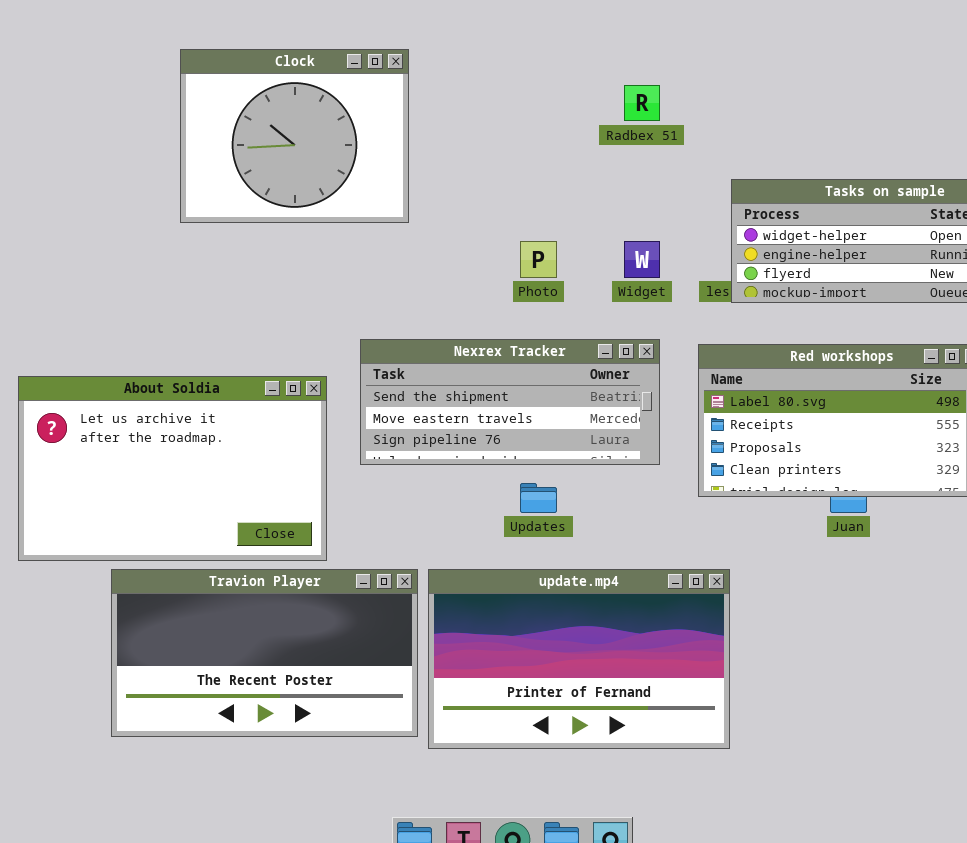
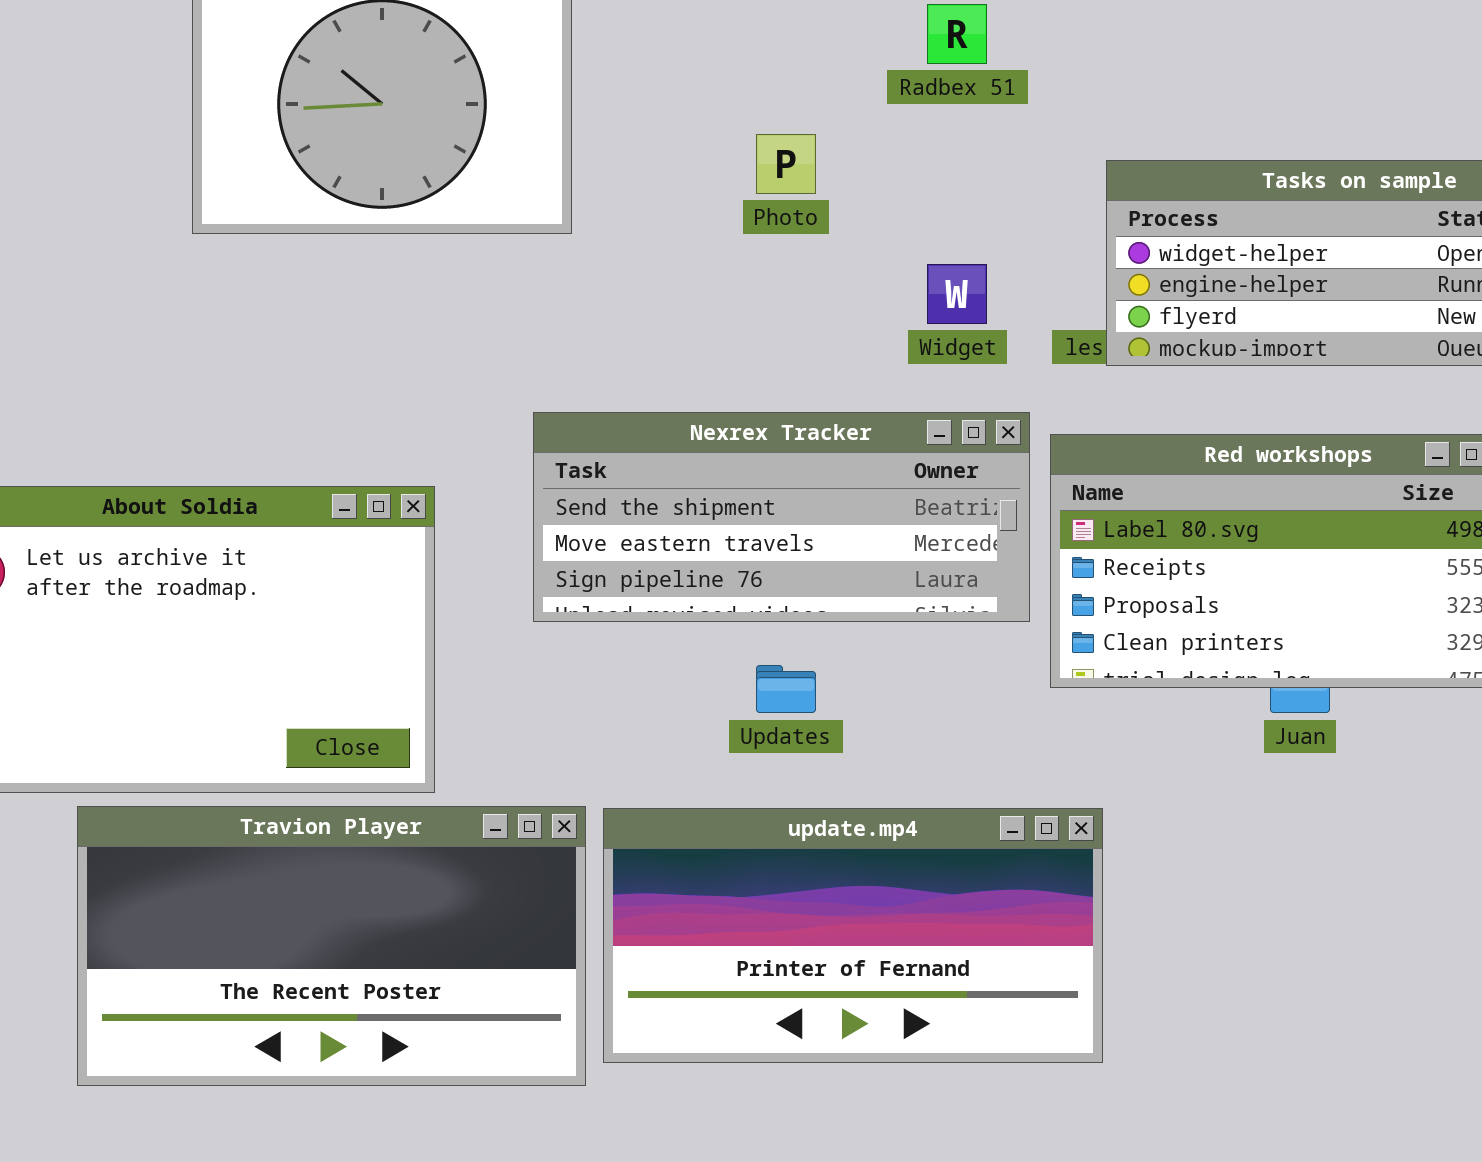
Photo: [520,241,557,278] -> [756,134,816,194], moved
Nexrex Tracker: [360,339,660,465] -> [533,412,1030,622], moved
update.mp4: [428,569,730,749] -> [603,808,1103,1063], resized

